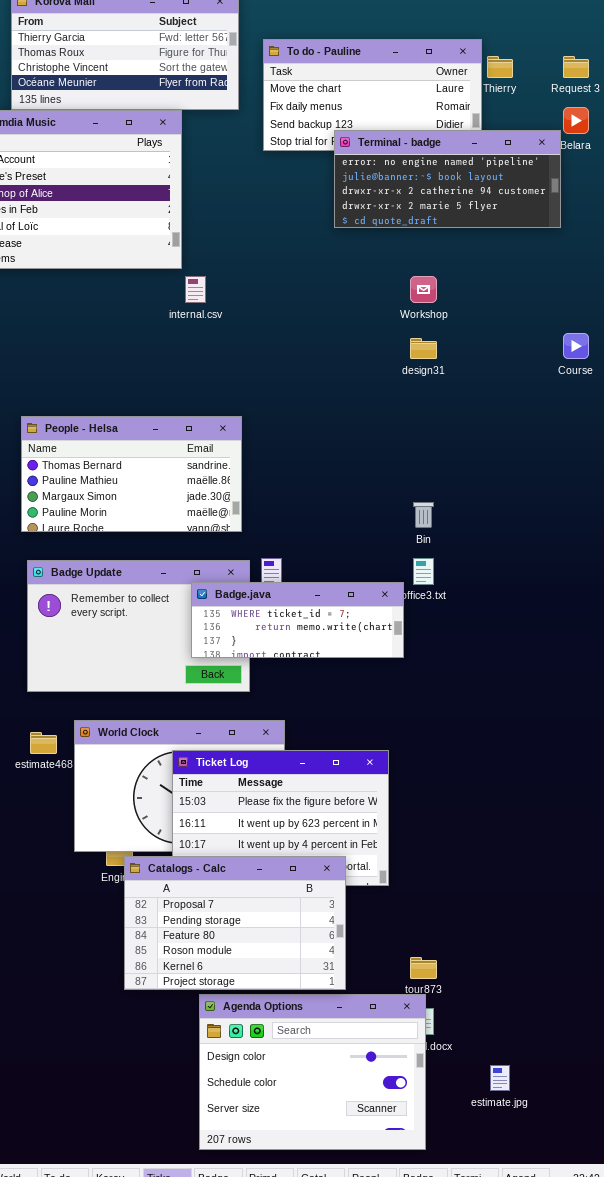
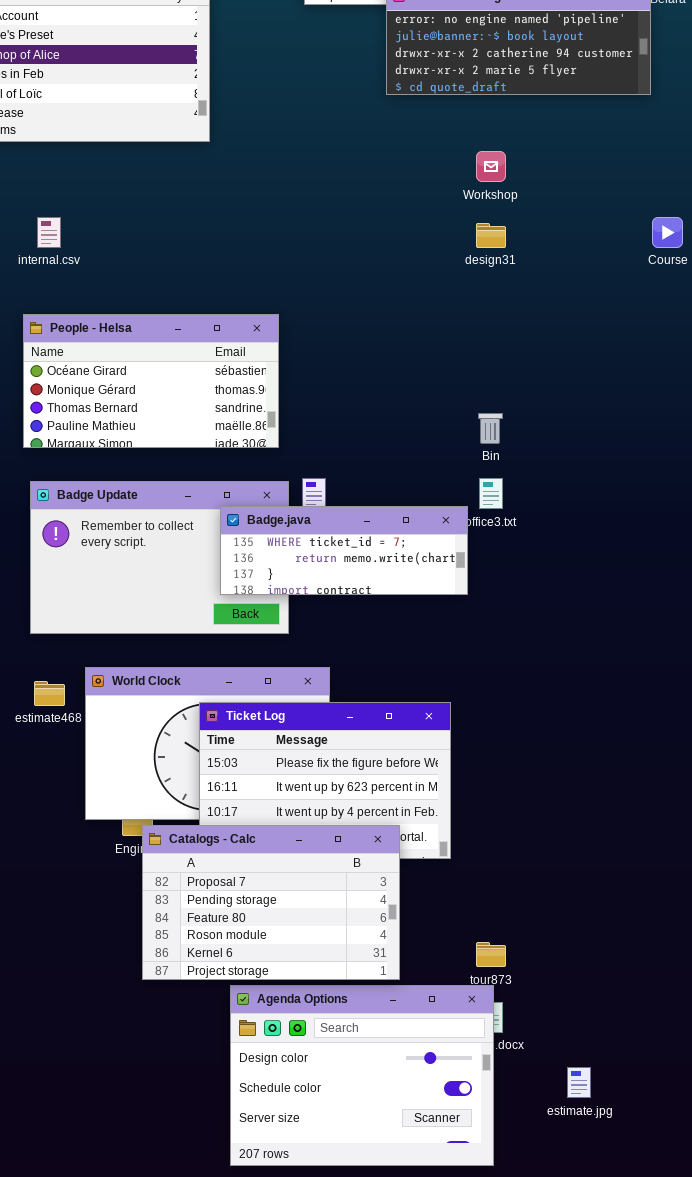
internal.csv: [185,276,206,303] -> [37,217,61,248], moved
People - Helsa: [21,416,242,532] -> [23,314,279,448], scrolled up 2 rows

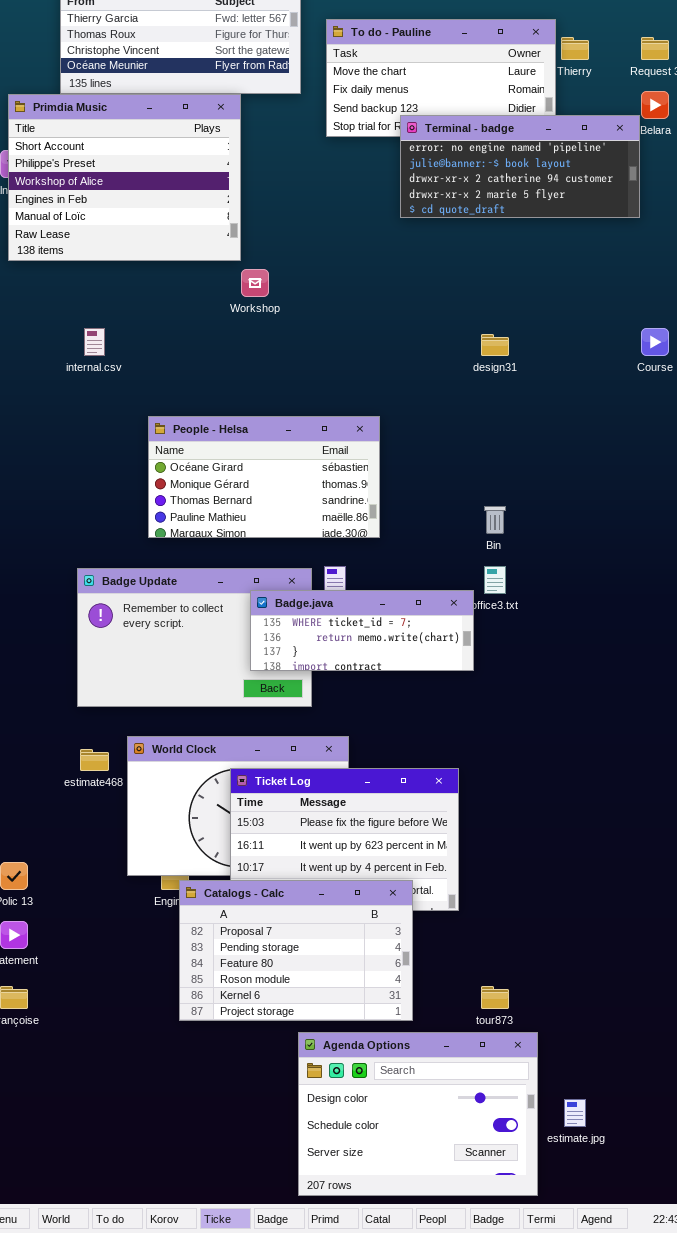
Workshop: [476,151,506,182] -> [241,269,269,297], moved
People - Helsa: [23,314,279,448] -> [148,416,380,538], moved
Agenda Options: [230,985,494,1166] -> [298,1032,538,1196], moved

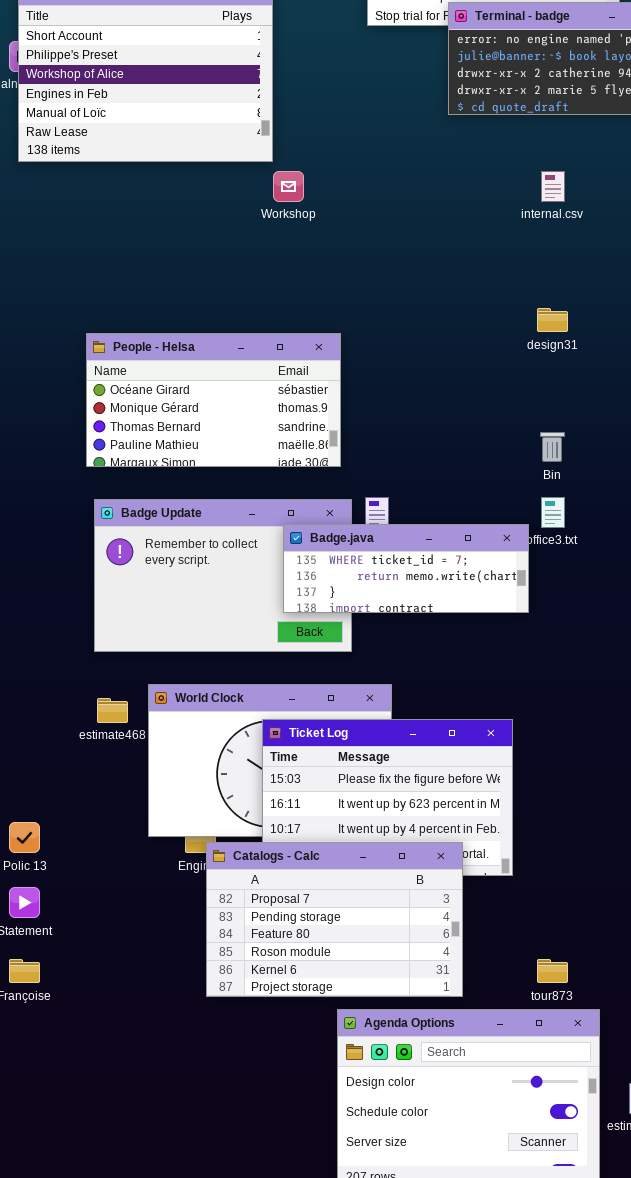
internal.csv: [84,328,105,356] -> [541,171,565,202], moved
design31: [481,334,509,356] -> [537,308,568,332], moved
People - Helsa: [148,416,380,538] -> [86,333,341,467], moved

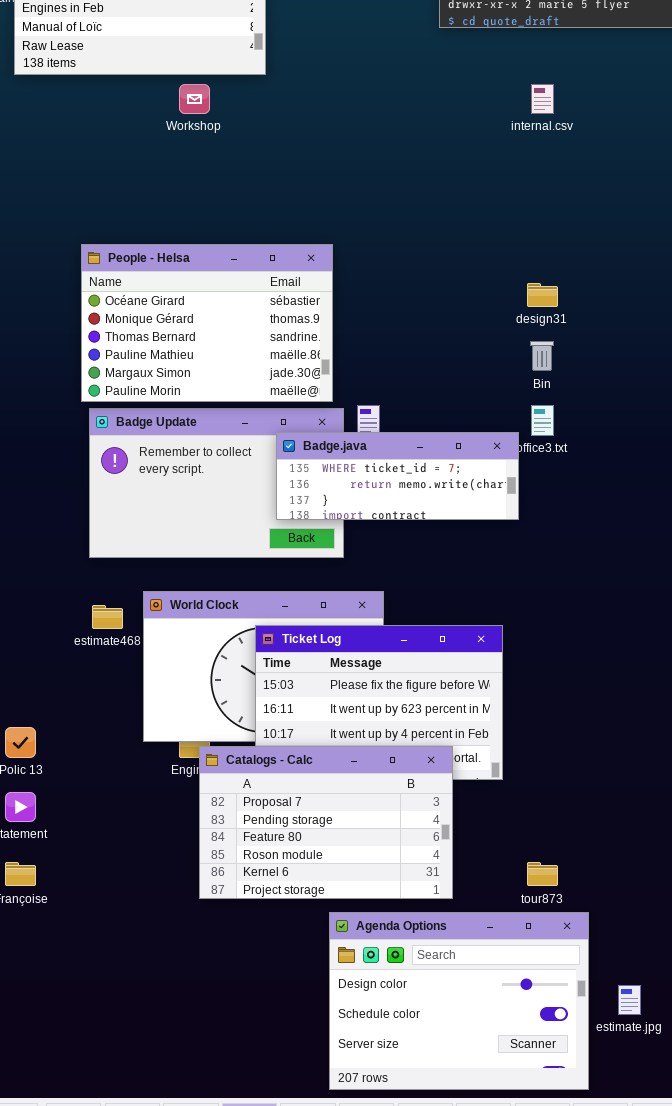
Workshop: [273,171,304,202] -> [179,84,210,114], moved
design31: [537,308,568,332] -> [527,283,558,307], moved
People - Helsa: [86,333,341,467] -> [81,244,333,402], resized

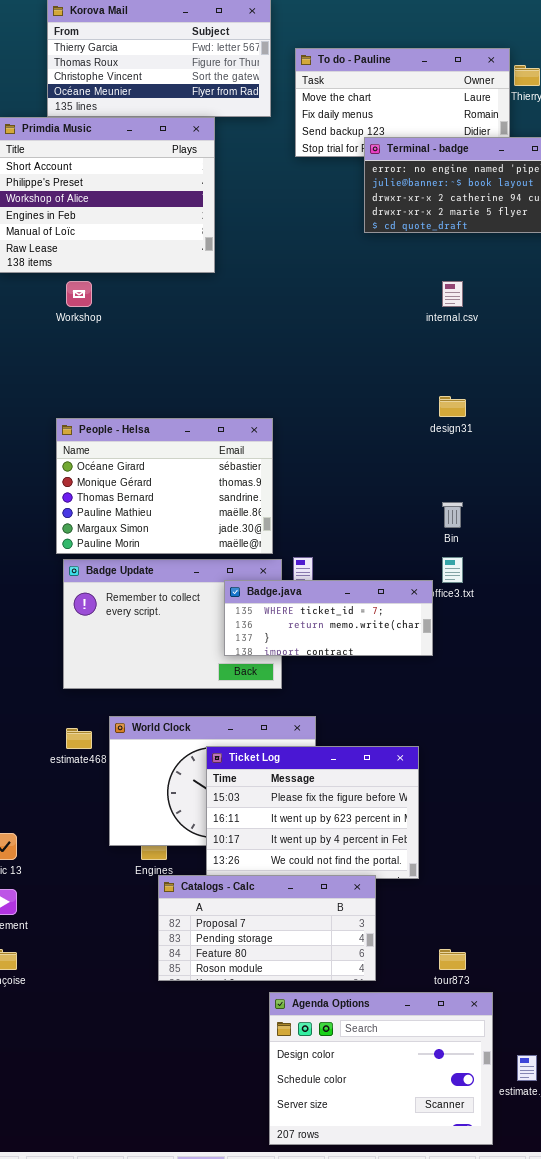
Workshop: [179,84,210,114] -> [66,281,92,307], moved
design31: [527,283,558,307] -> [439,396,466,417], moved
Catalogs - Calc: [199,746,453,899] -> [158,875,376,981], resized

